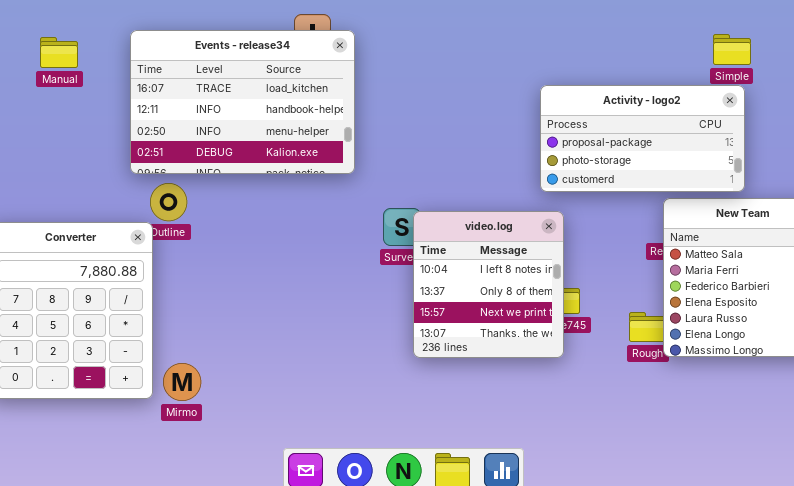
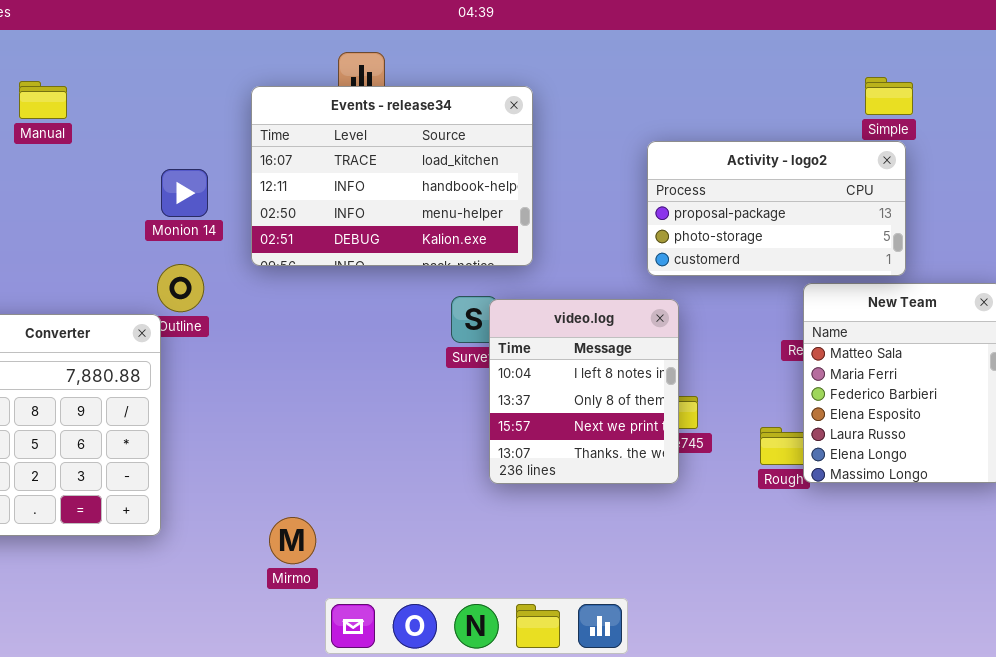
Events - release34: [130,30,355,174] -> [251,86,533,266], moved
Mirmo: [163,363,201,401] -> [269,517,316,564], moved

